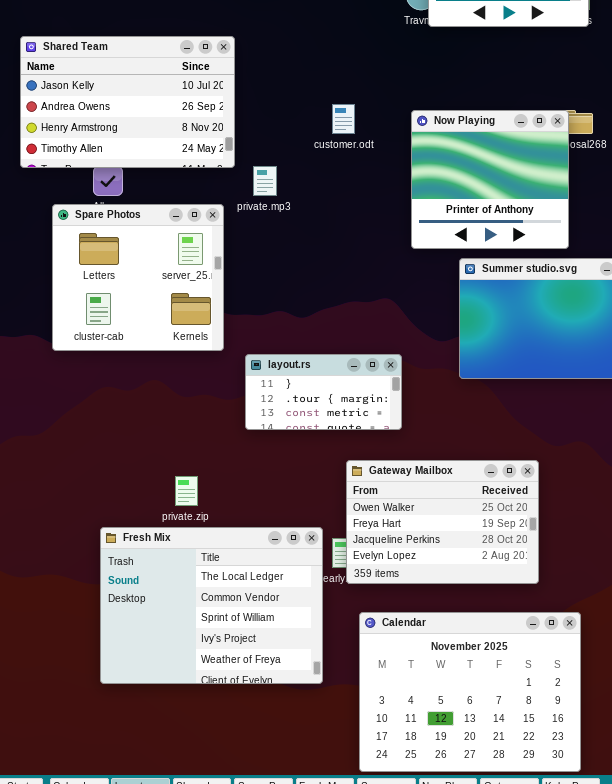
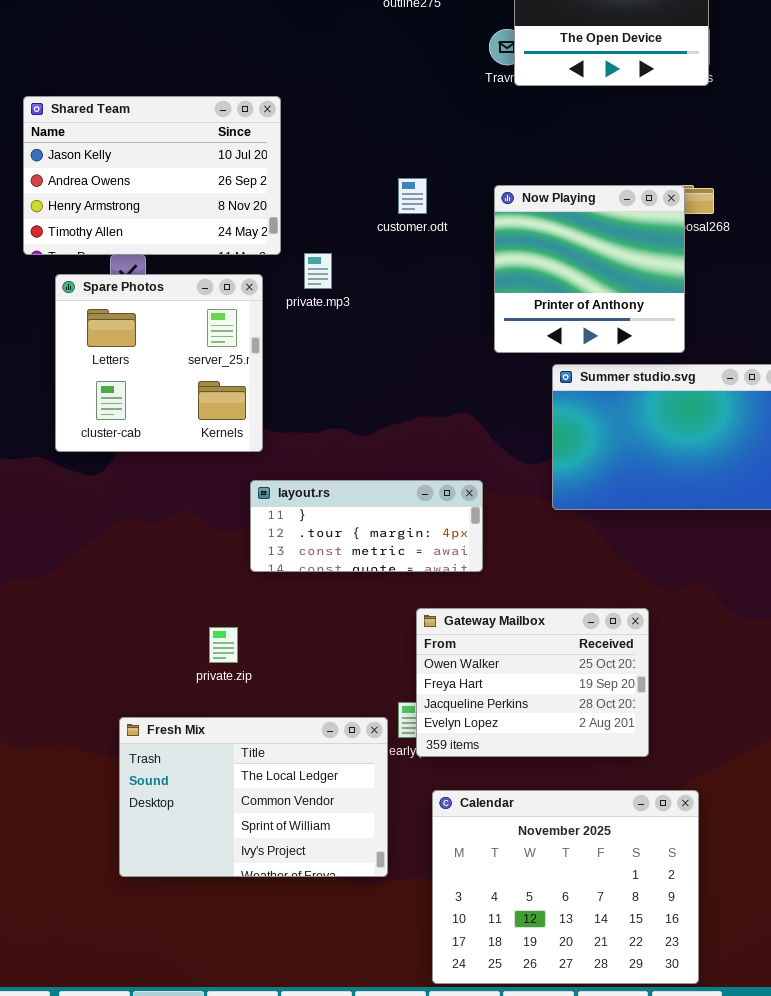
Spare Photos: [52,204,224,351] -> [55,274,263,452], moved
layout.rs: [245,354,402,430] -> [250,480,483,572], resized
Fresh Mix: [100,527,323,684] -> [119,717,388,877], resized

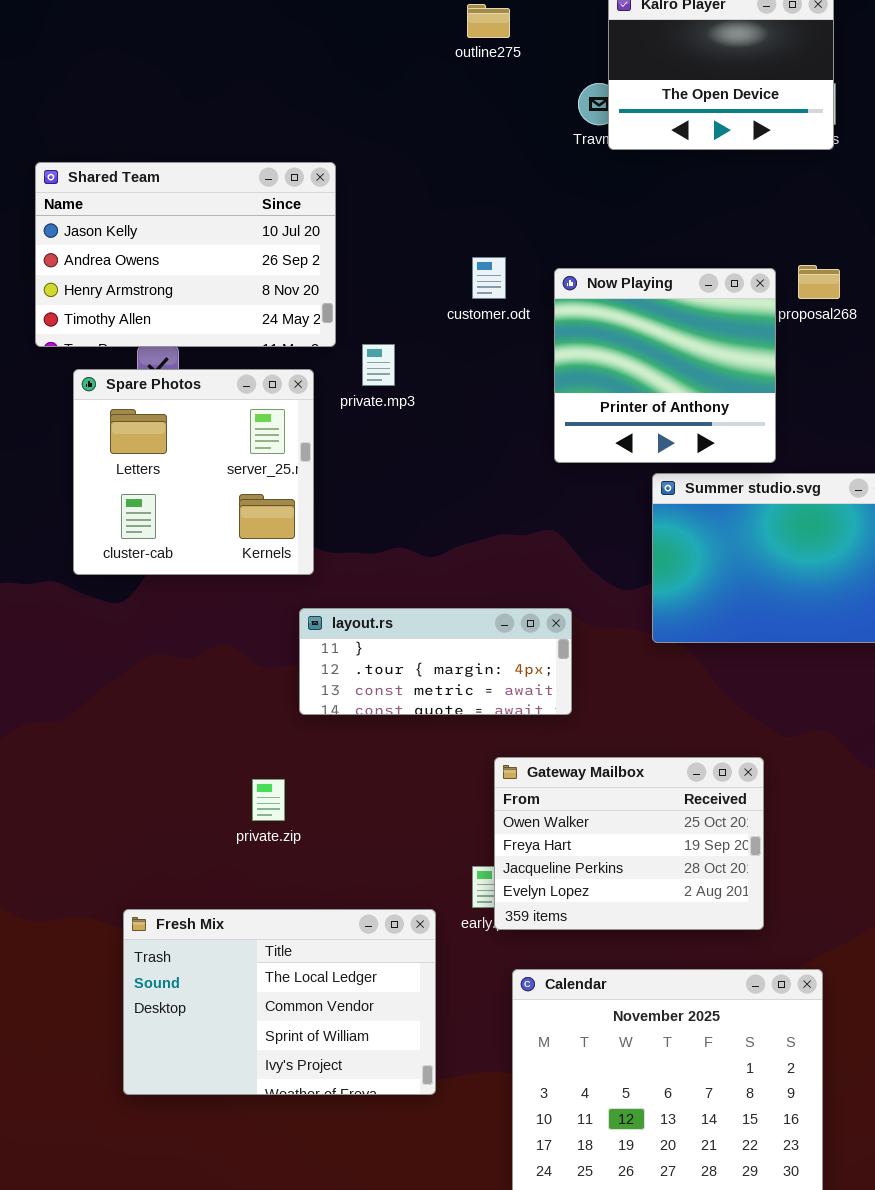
Now Playing: [494,185,685,353] -> [554,268,776,463], moved
Fresh Mix: [119,717,388,877] -> [123,909,436,1095], moved

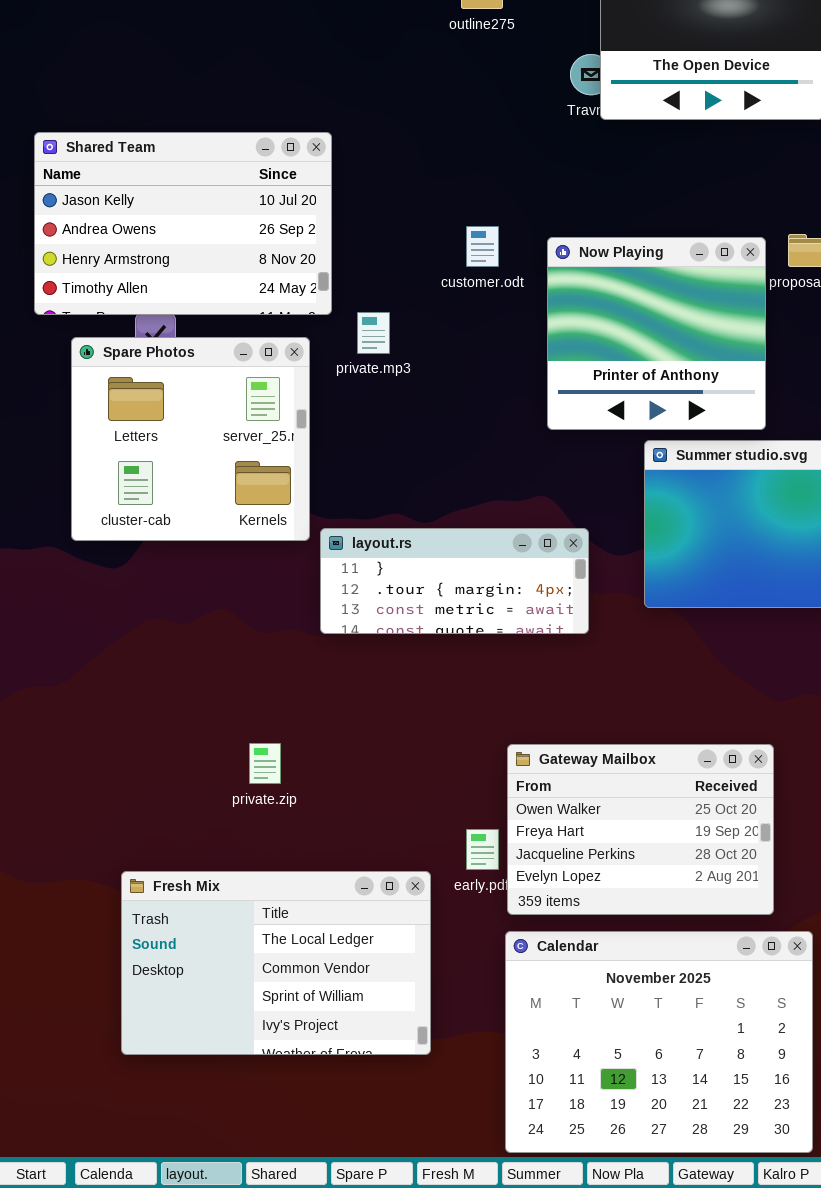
layout.rs: [299,608,572,715] -> [320,528,589,634], moved
Gateway Mailbox: [494,757,764,930] -> [507,744,774,915], moved

